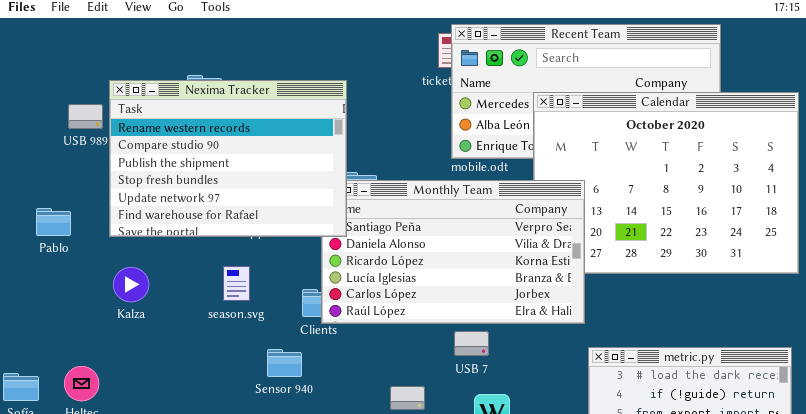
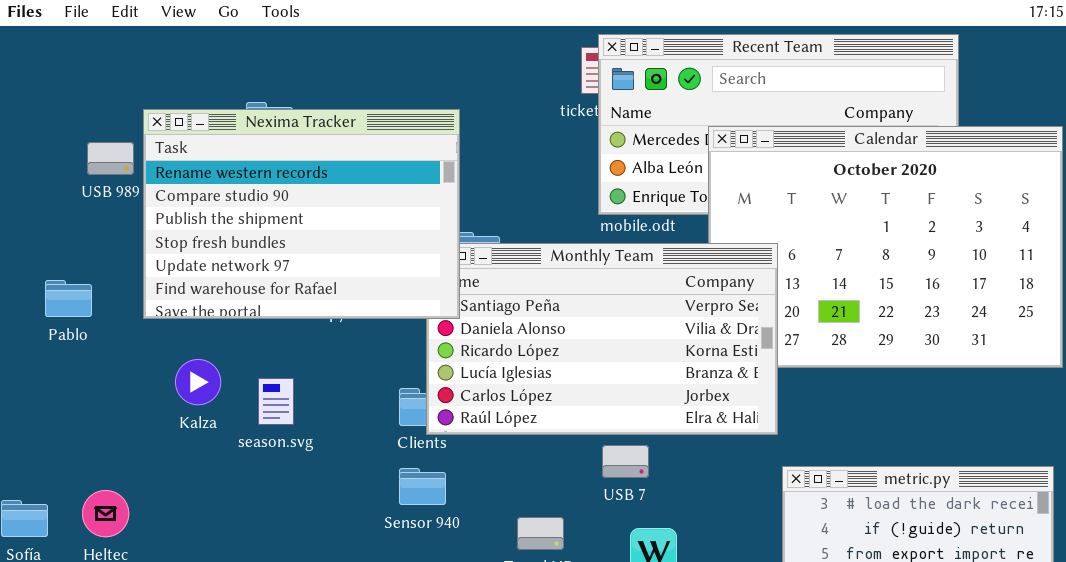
season.svg: [223,266,250,301] -> [258,378,294,425], moved
Kalza: [113,267,149,302] -> [175,359,221,405], moved
Sensor 940: [267,349,302,377] -> [399,468,446,505], moved

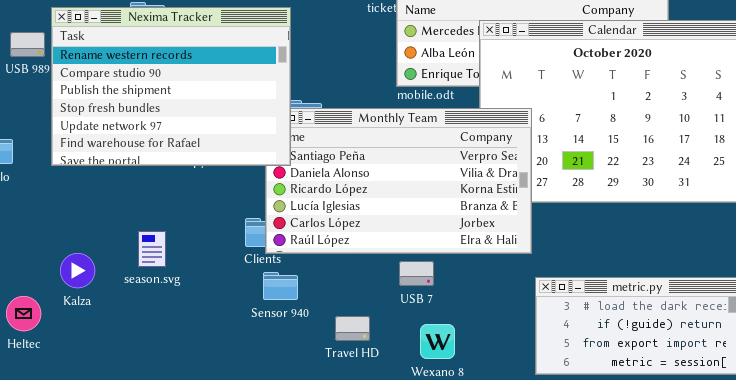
Kalza: [175,359,221,405] -> [60,253,95,288], moved
season.svg: [258,378,294,425] -> [138,231,166,267], moved
Sensor 940: [399,468,446,505] -> [263,272,298,300], moved

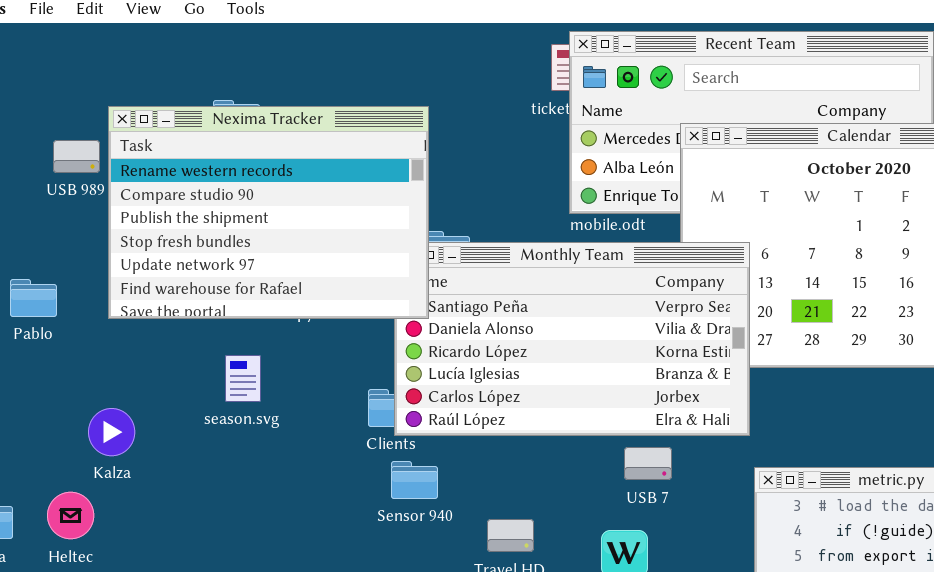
season.svg: [138,231,166,267] -> [225,355,261,402], moved
Kalza: [60,253,95,288] -> [88,408,135,456], moved
USB 7: [399,261,434,286] -> [624,447,672,480], moved

